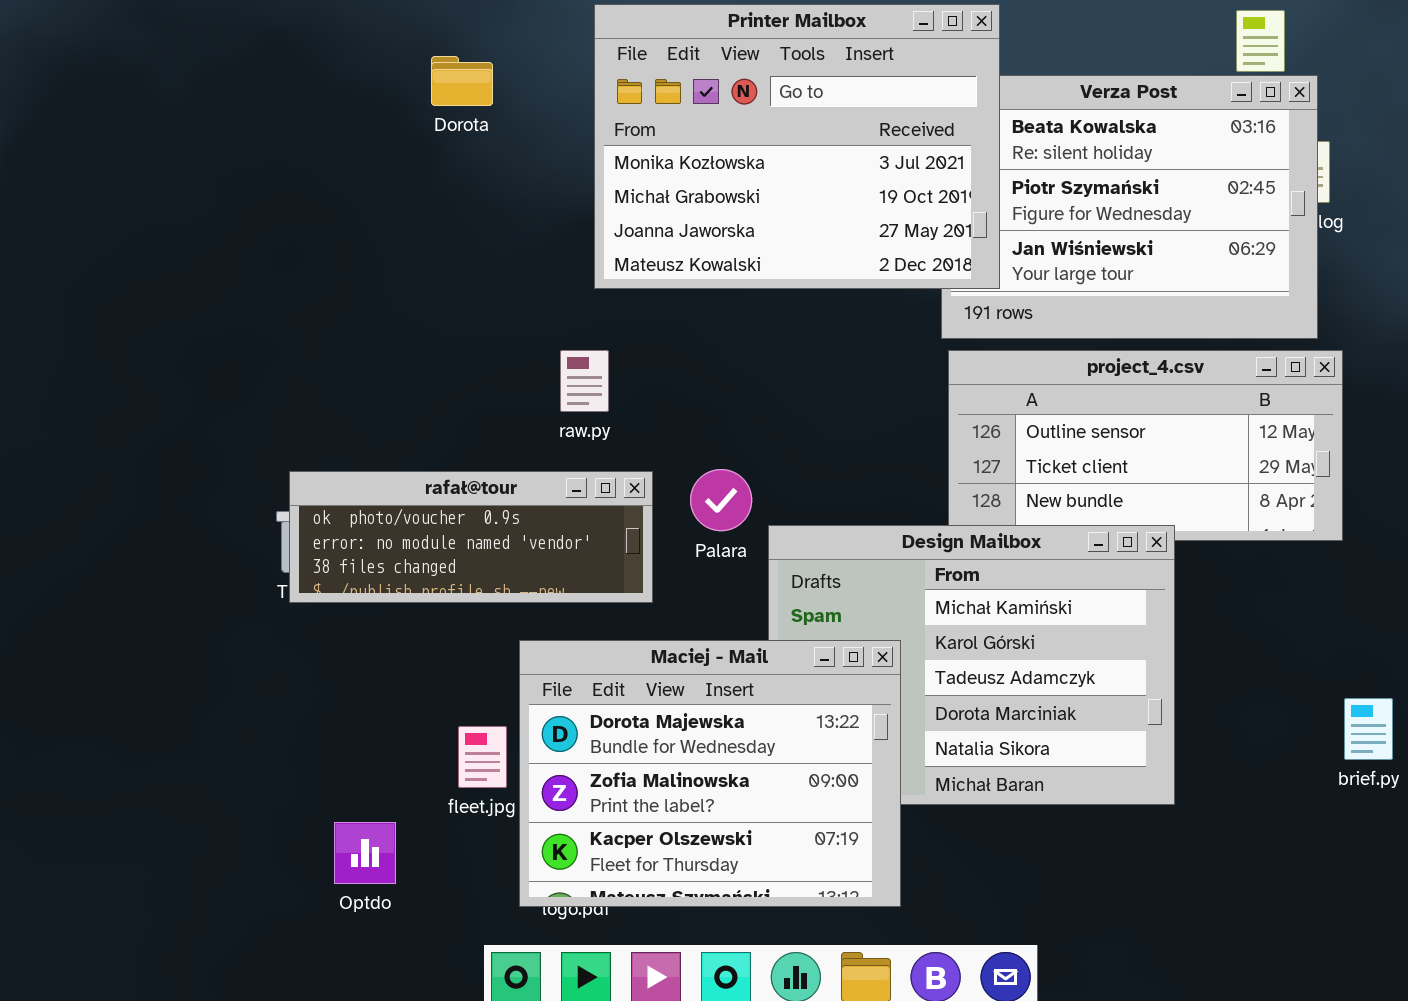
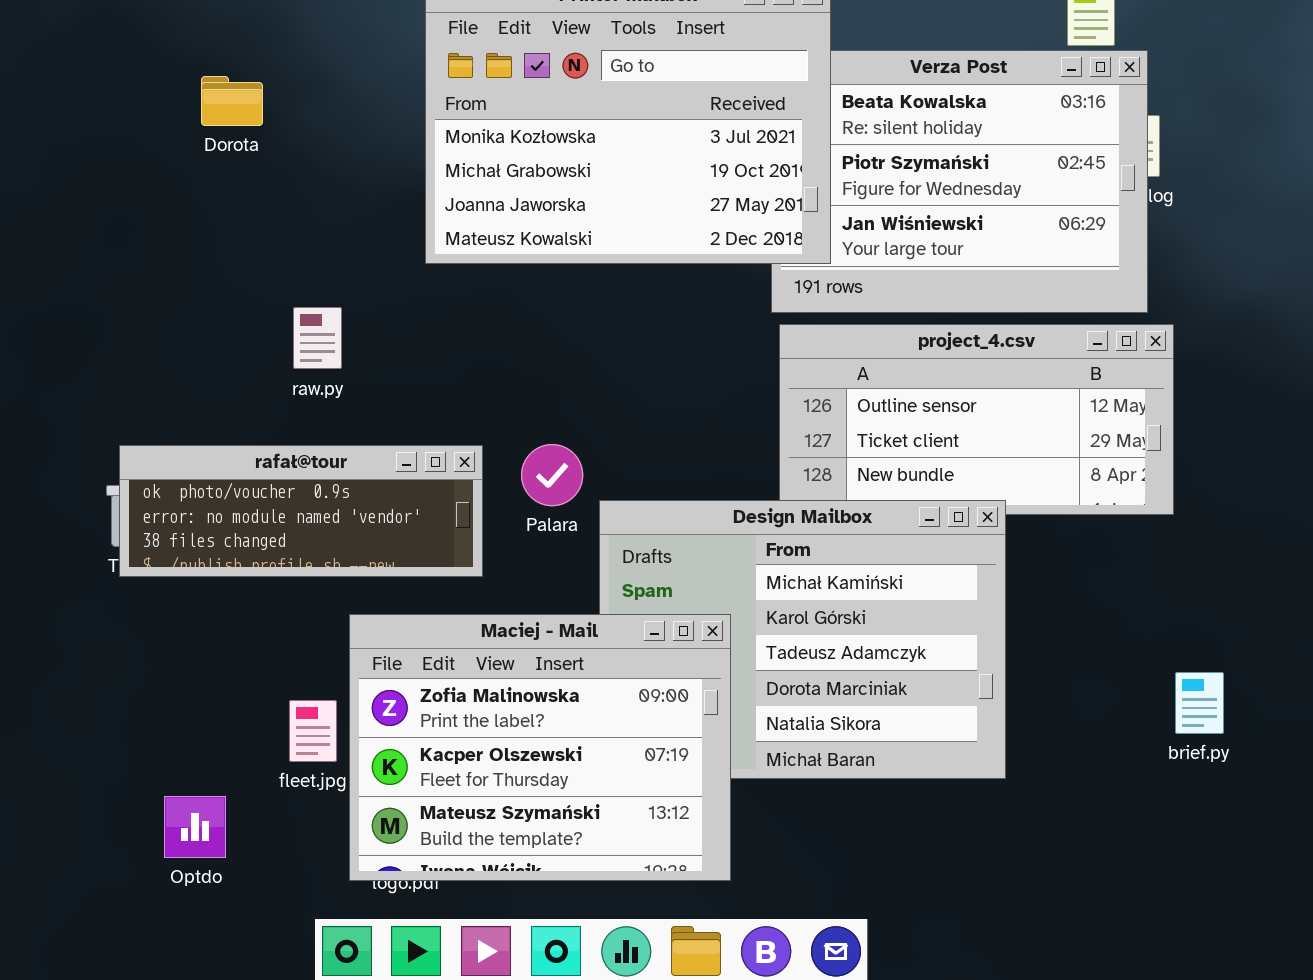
Dorota: [431,56,493,106] -> [201,76,263,126], moved
raw.py: [560,350,609,412] -> [293,307,342,369], moved
Maciej - Mail: [519,640,901,907] -> [349,614,731,881], scrolled down 1 row

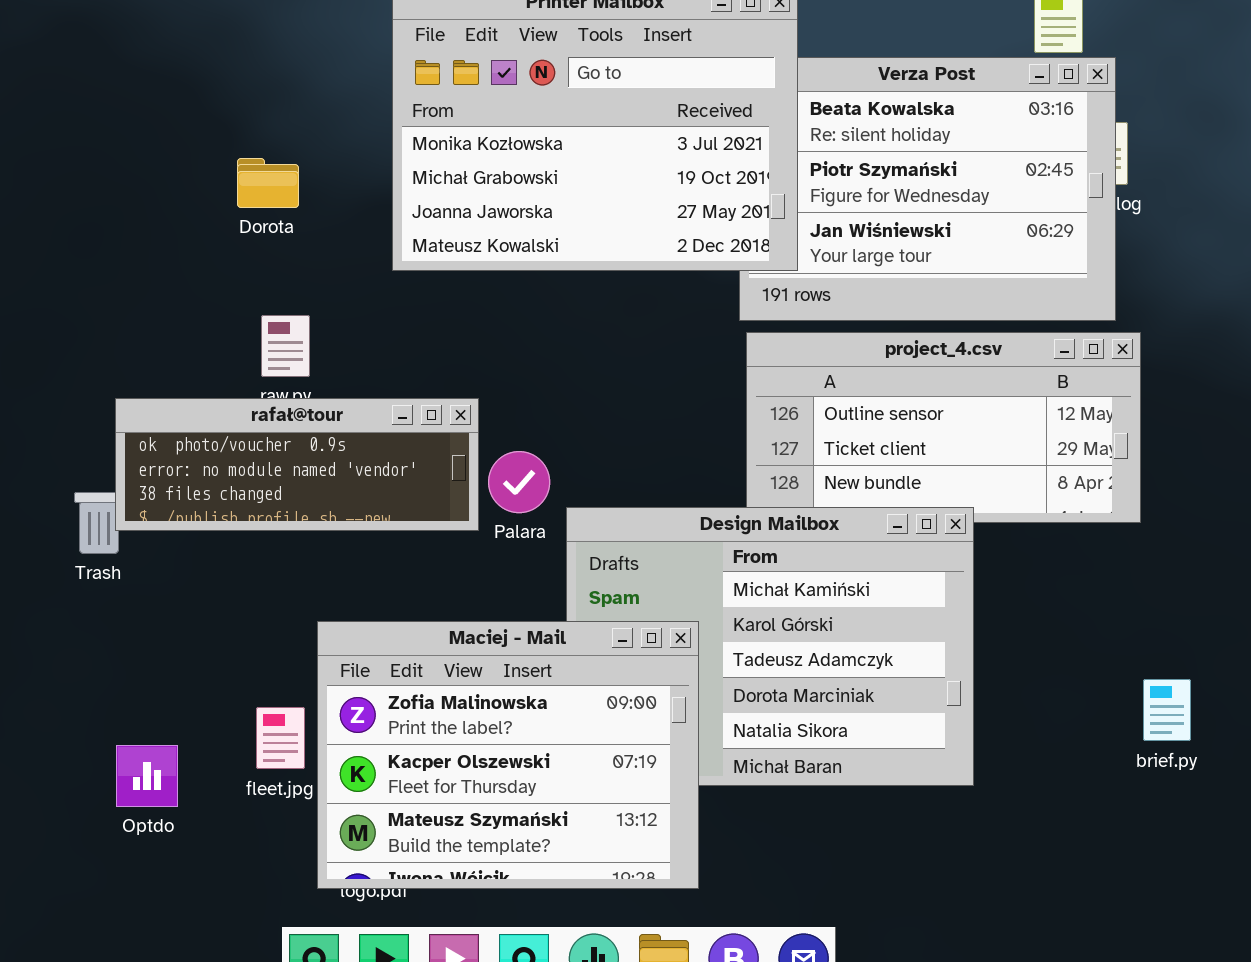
Dorota: [201,76,263,126] -> [237,158,299,208], moved
rafał@tour: [119,445,483,577] -> [115,398,479,531], moved
Optdo: [164,796,226,858] -> [116,745,178,807], moved

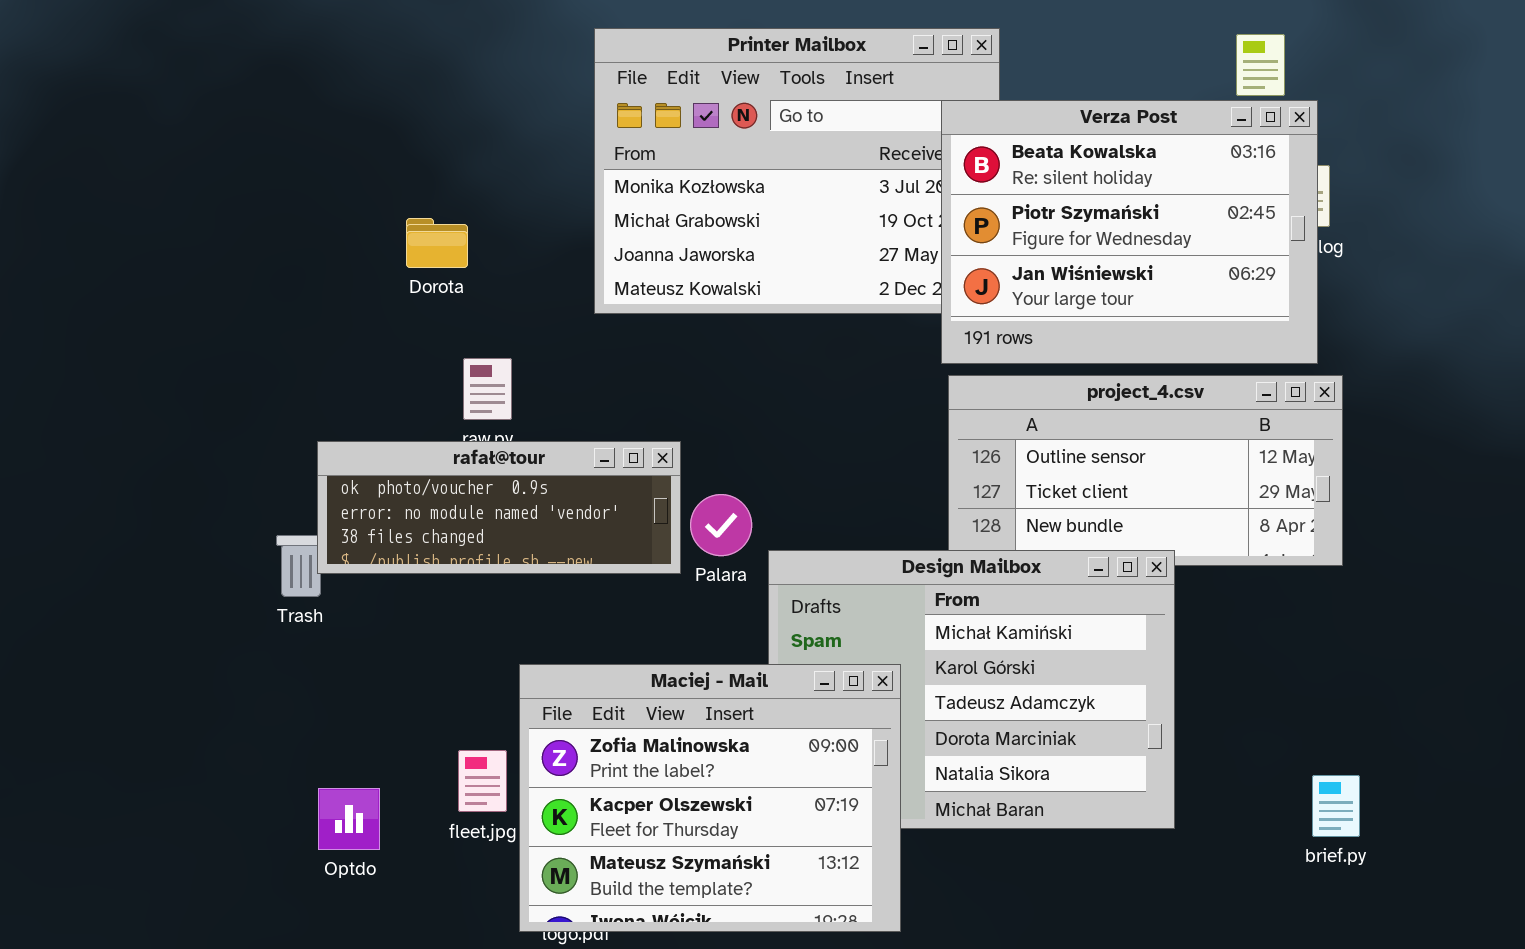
Verza Post: [739,57,1116,321] -> [941,100,1318,364], raised
Dorota: [237,158,299,208] -> [406,218,468,268], moved
brief.py: [1143,679,1191,741] -> [1312,775,1360,837], moved

